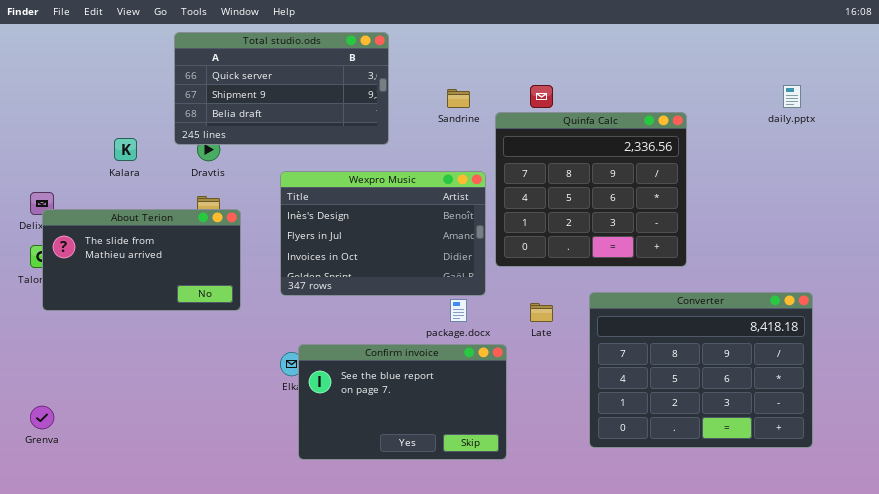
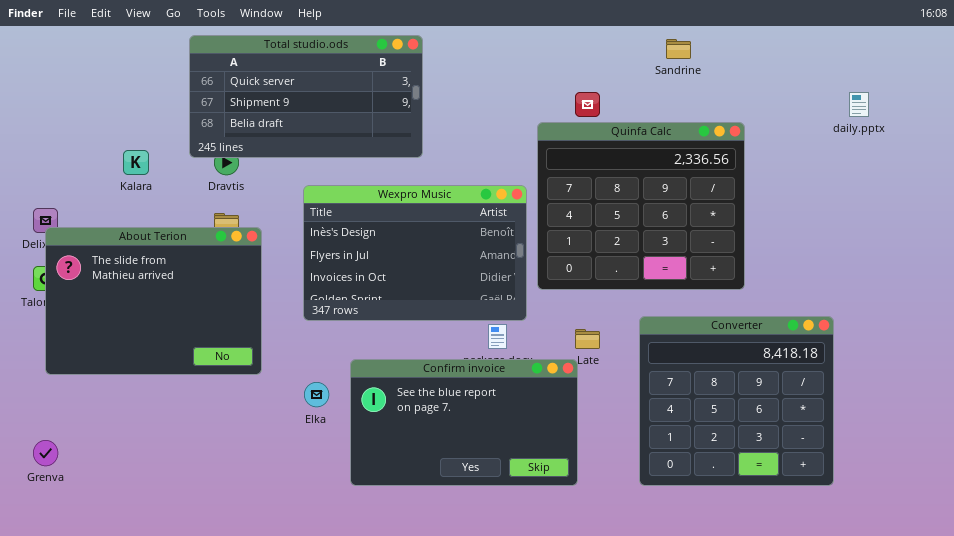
Sandrine: [447,89,470,108] -> [666,39,691,59], moved
About Terion: [42,209,241,311] -> [45,227,262,375], resized
Converter: [589,292,813,448] -> [639,316,834,486], resized
Confirm invoice: [298,344,507,460] -> [350,359,578,486], moved

